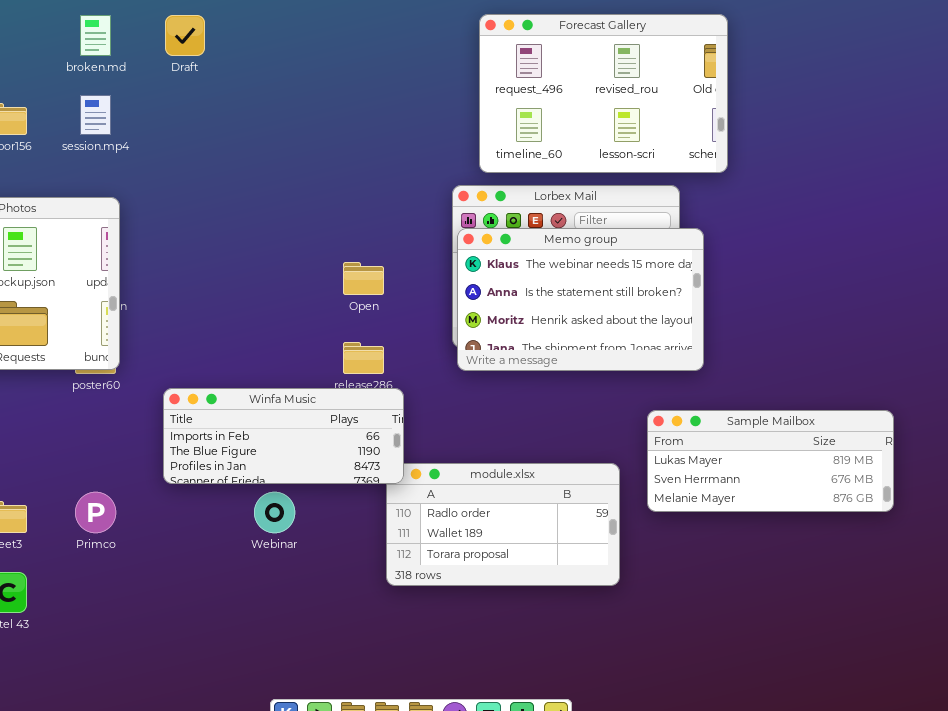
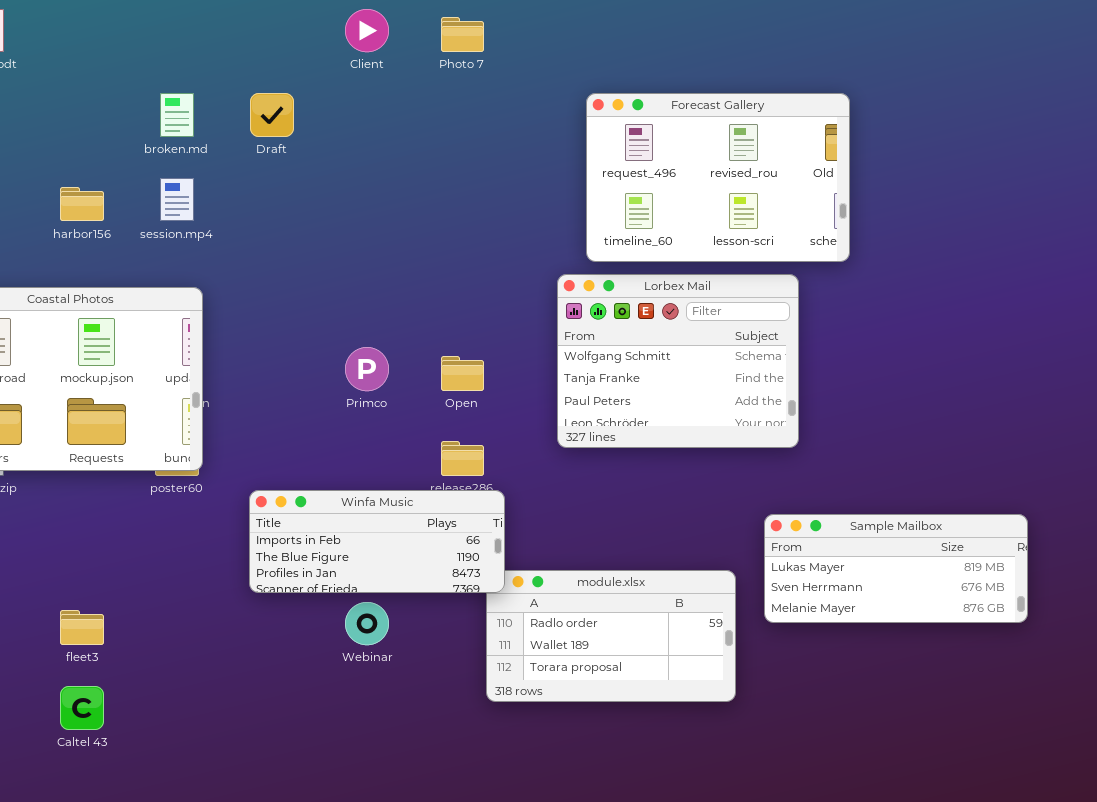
Memo group: [457,228,704,371] -> none, closed
Primco: [75,492,116,533] -> [345,347,389,391], moved

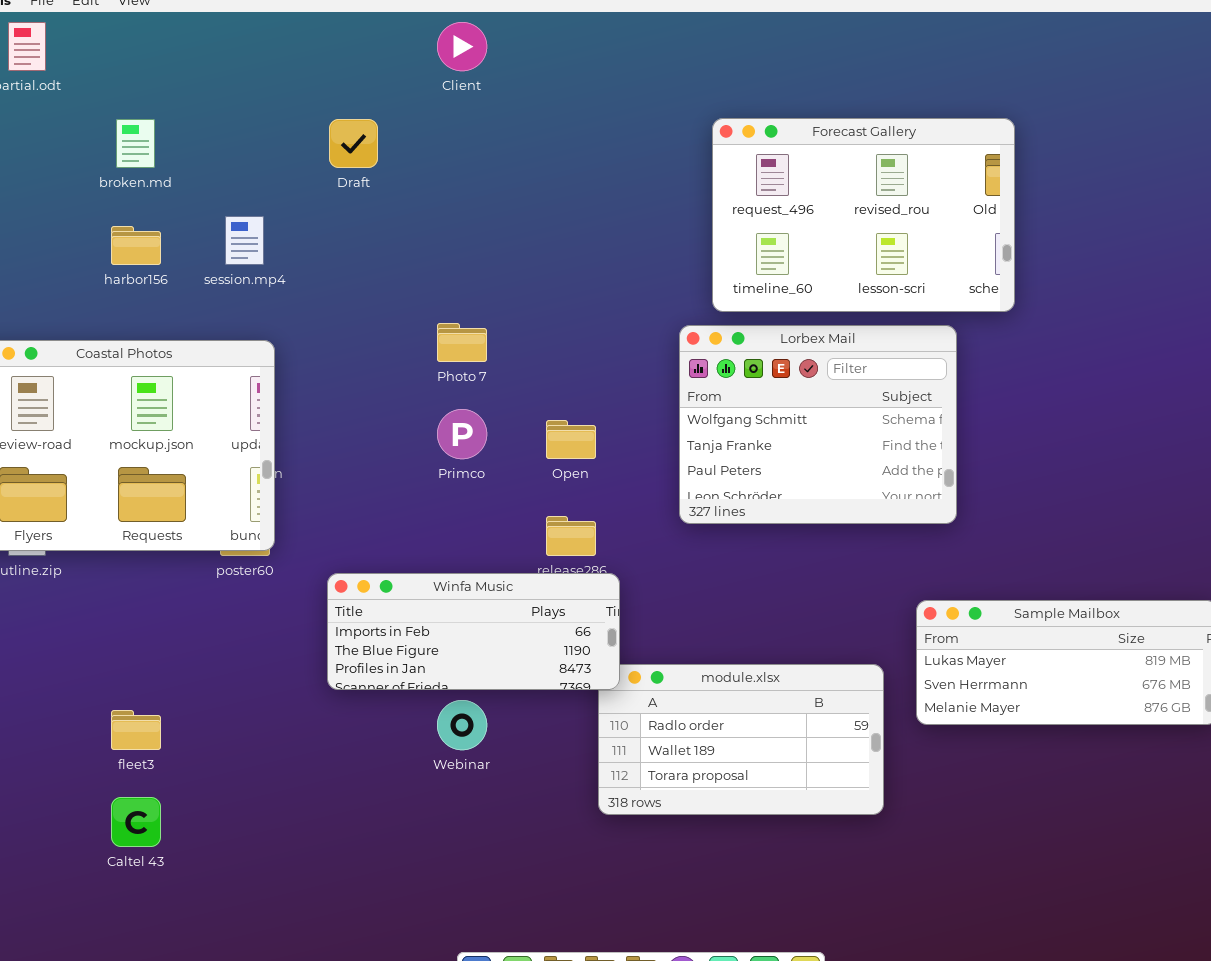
Photo 7: [441,17,484,52] -> [437,323,487,362], moved
broken.md: [160,93,194,137] -> [116,119,155,168], moved

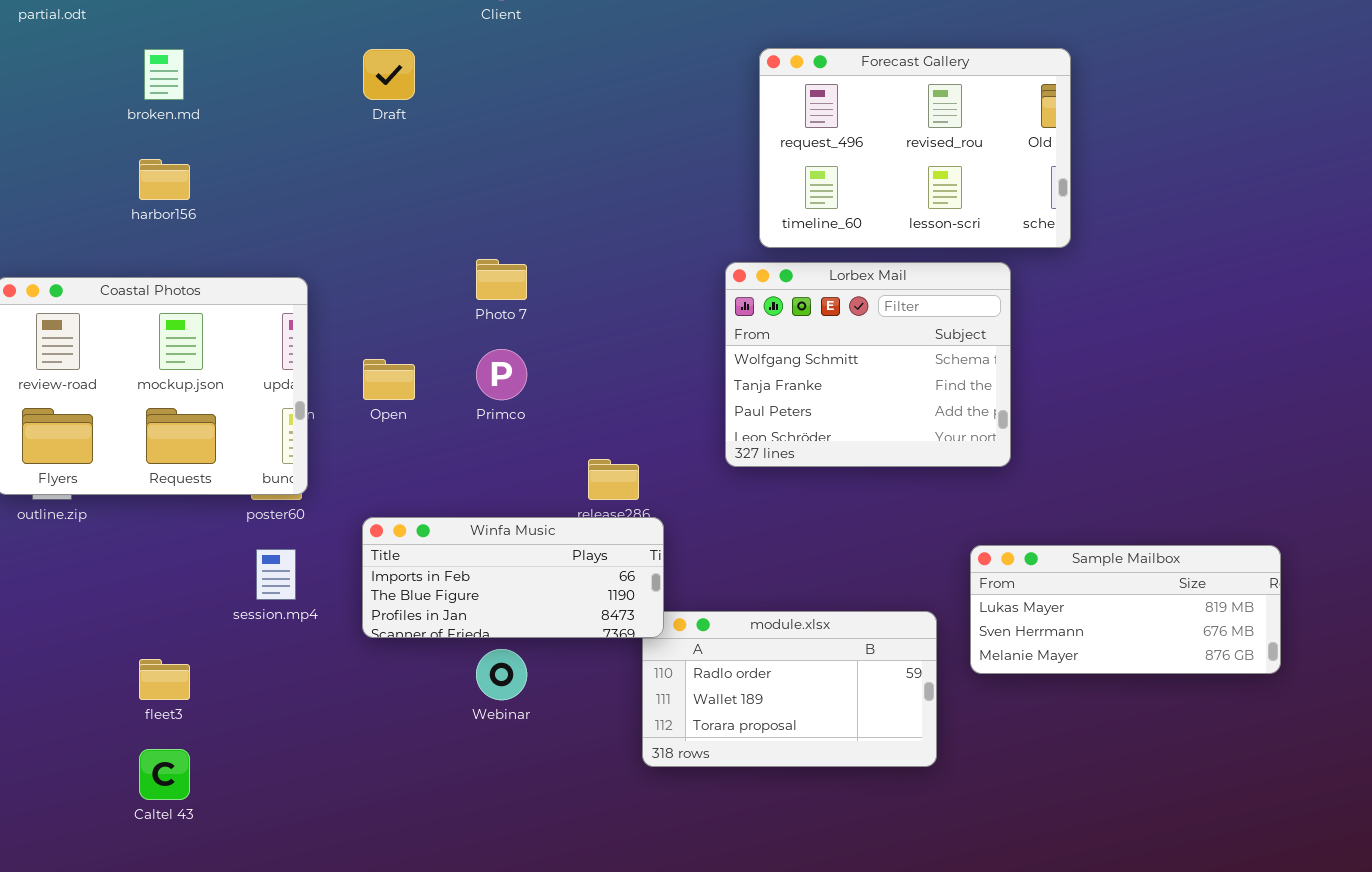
session.mp4: [225,216,264,265] -> [256,549,296,600], moved
Open: [546,420,596,459] -> [363,359,415,400], moved

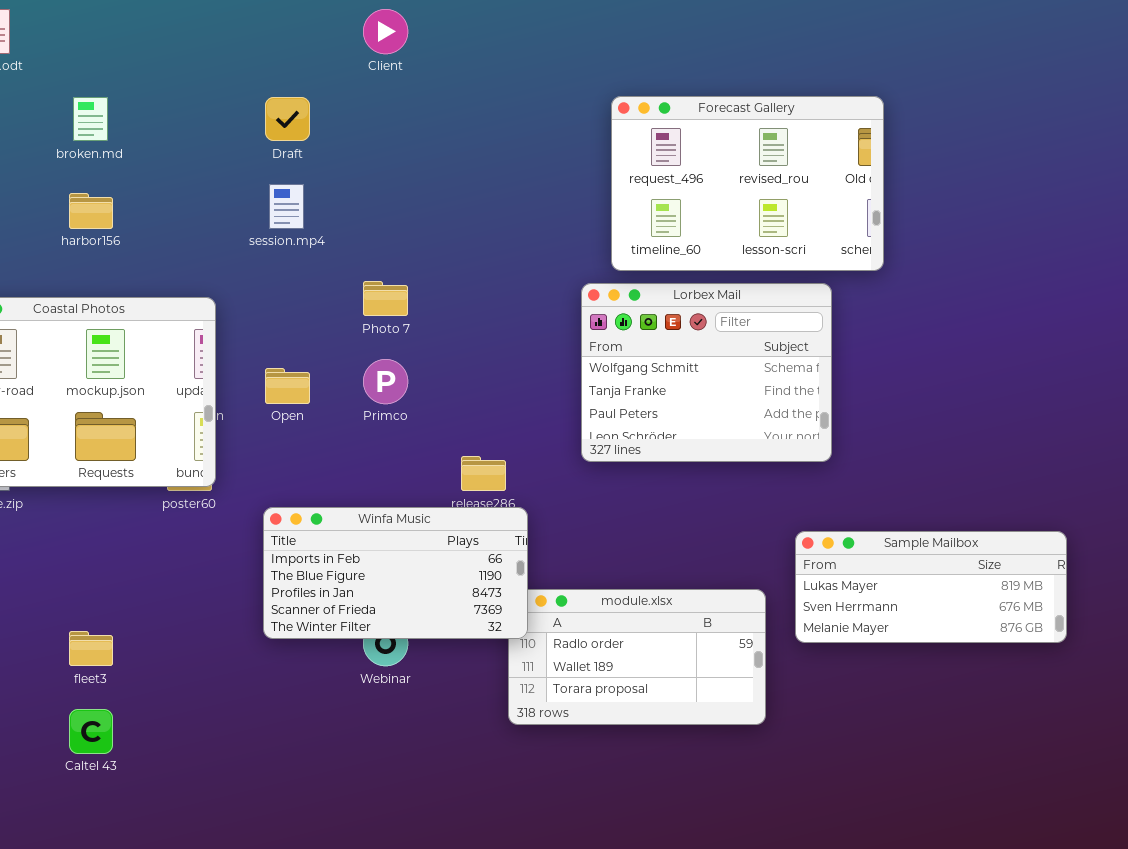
Winfa Music: [362,517,664,638] -> [263,507,528,639], resized
session.mp4: [256,549,296,600] -> [269,184,304,229], moved

